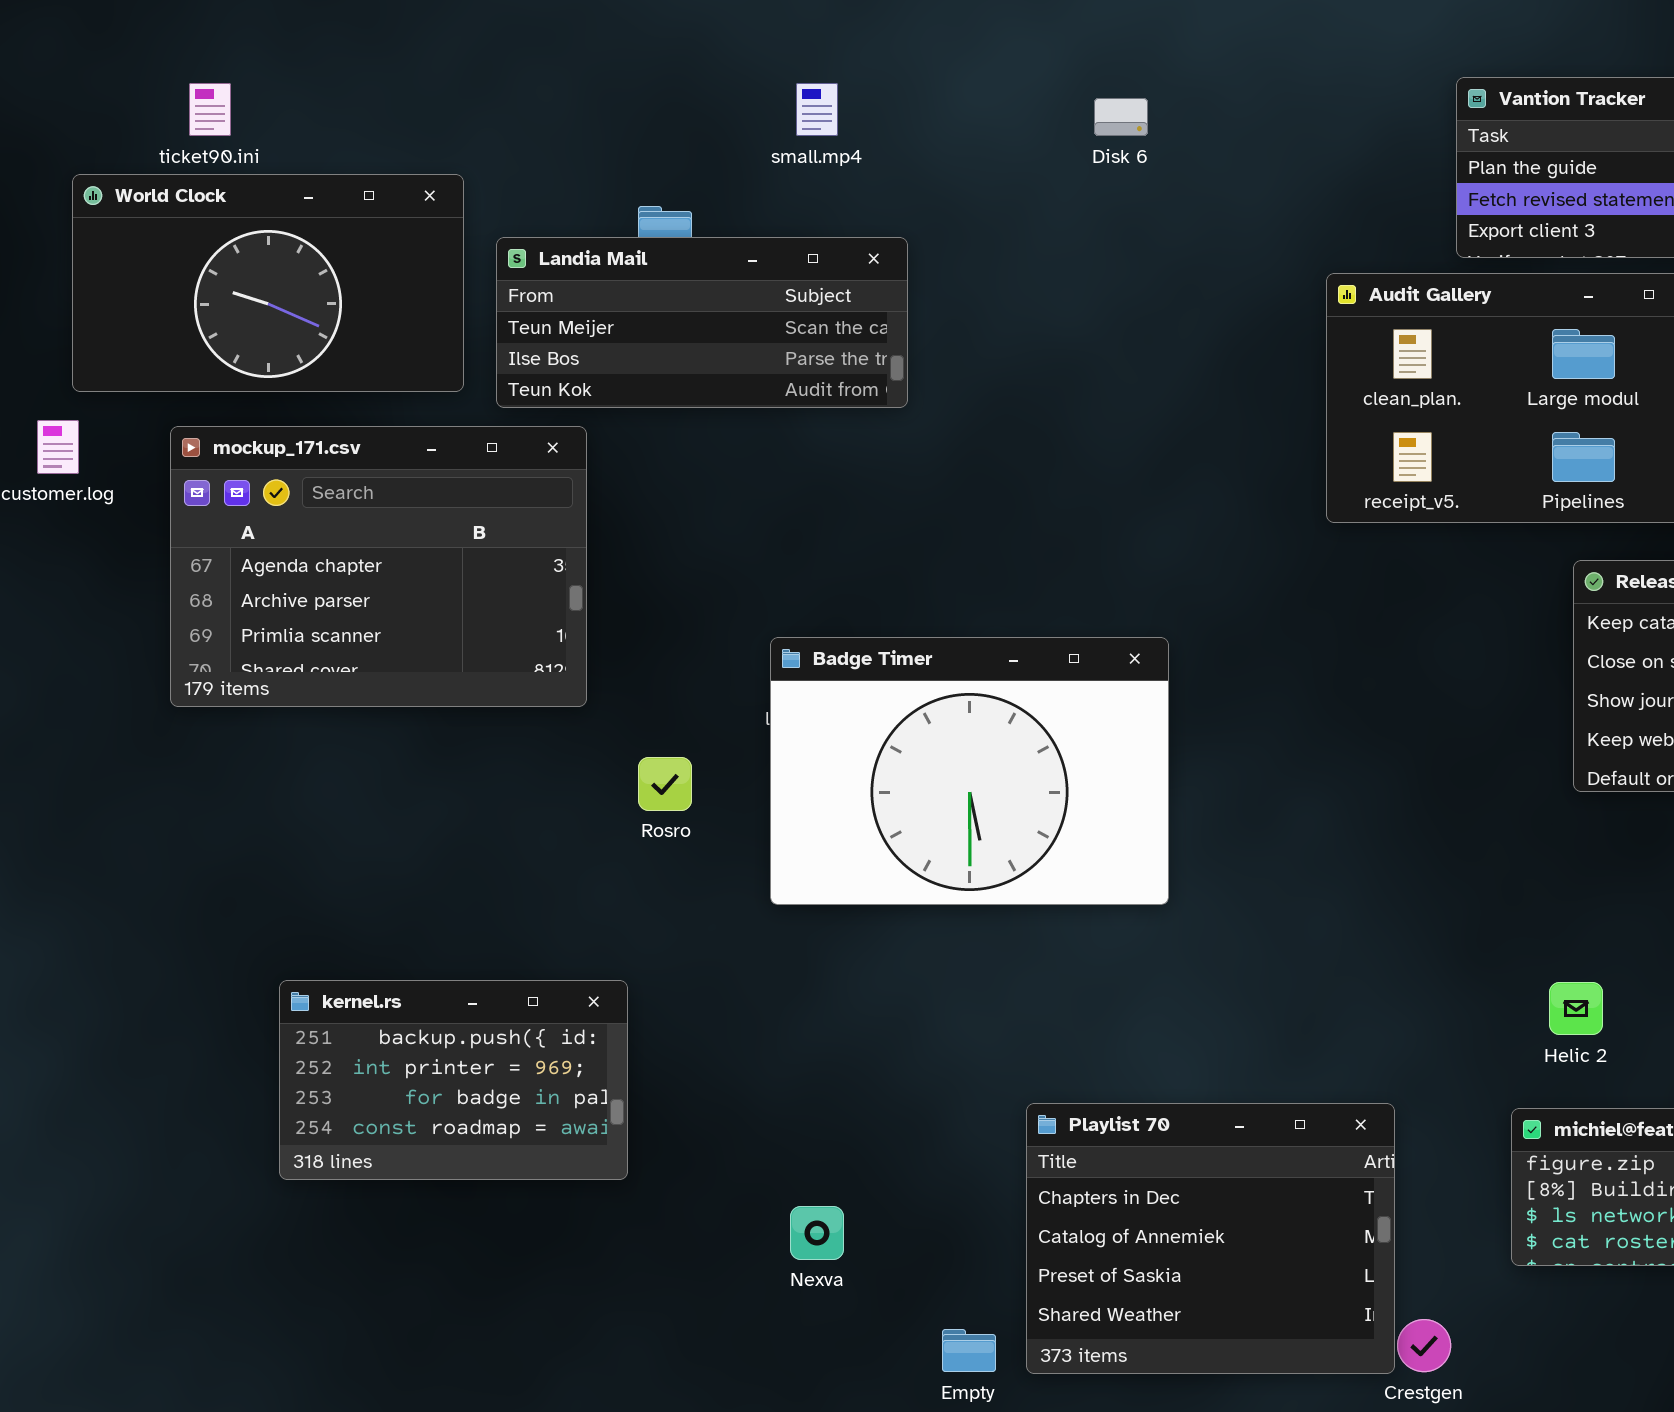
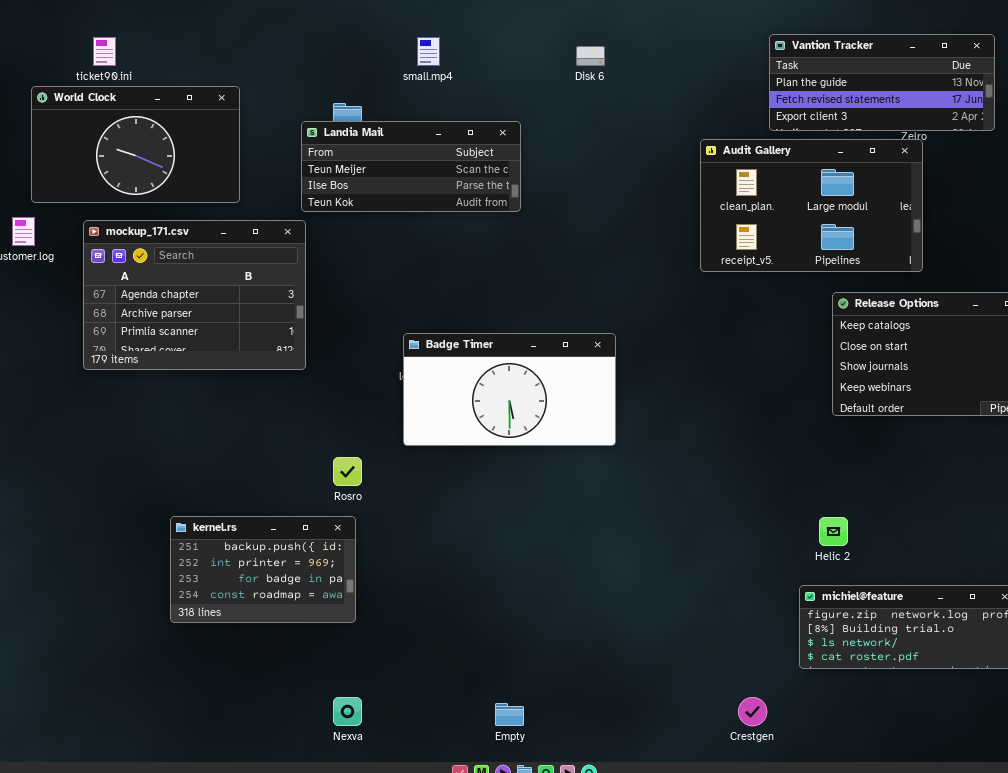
Landia Mail: [496,237,908,408] -> [301,121,521,212], moved
Badge Timer: [770,637,1169,905] -> [403,333,616,446], resized
Rosro: [638,757,692,811] -> [333,457,362,486], moved
kernel.rs: [279,980,628,1180] -> [170,516,356,623], moved
Playlist 70: [1026,1103,1395,1374] -> none, closed
Nexva: [790,1206,844,1260] -> [333,697,362,726], moved

